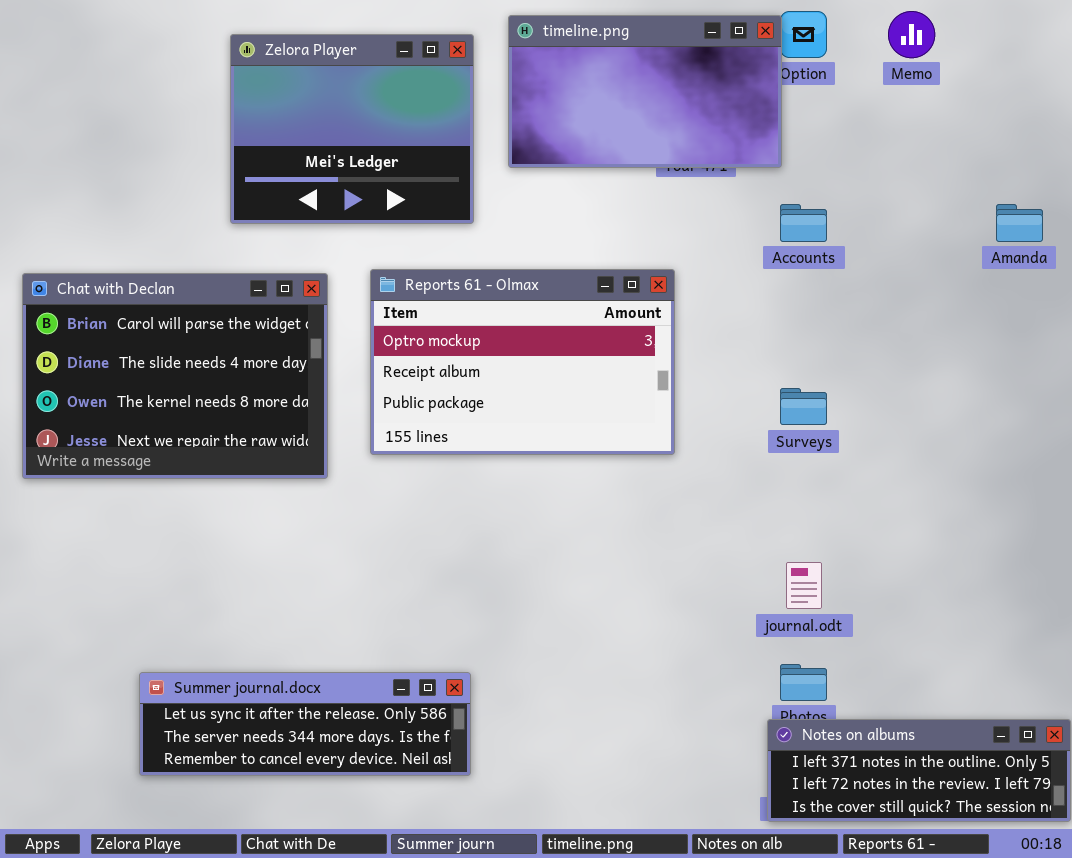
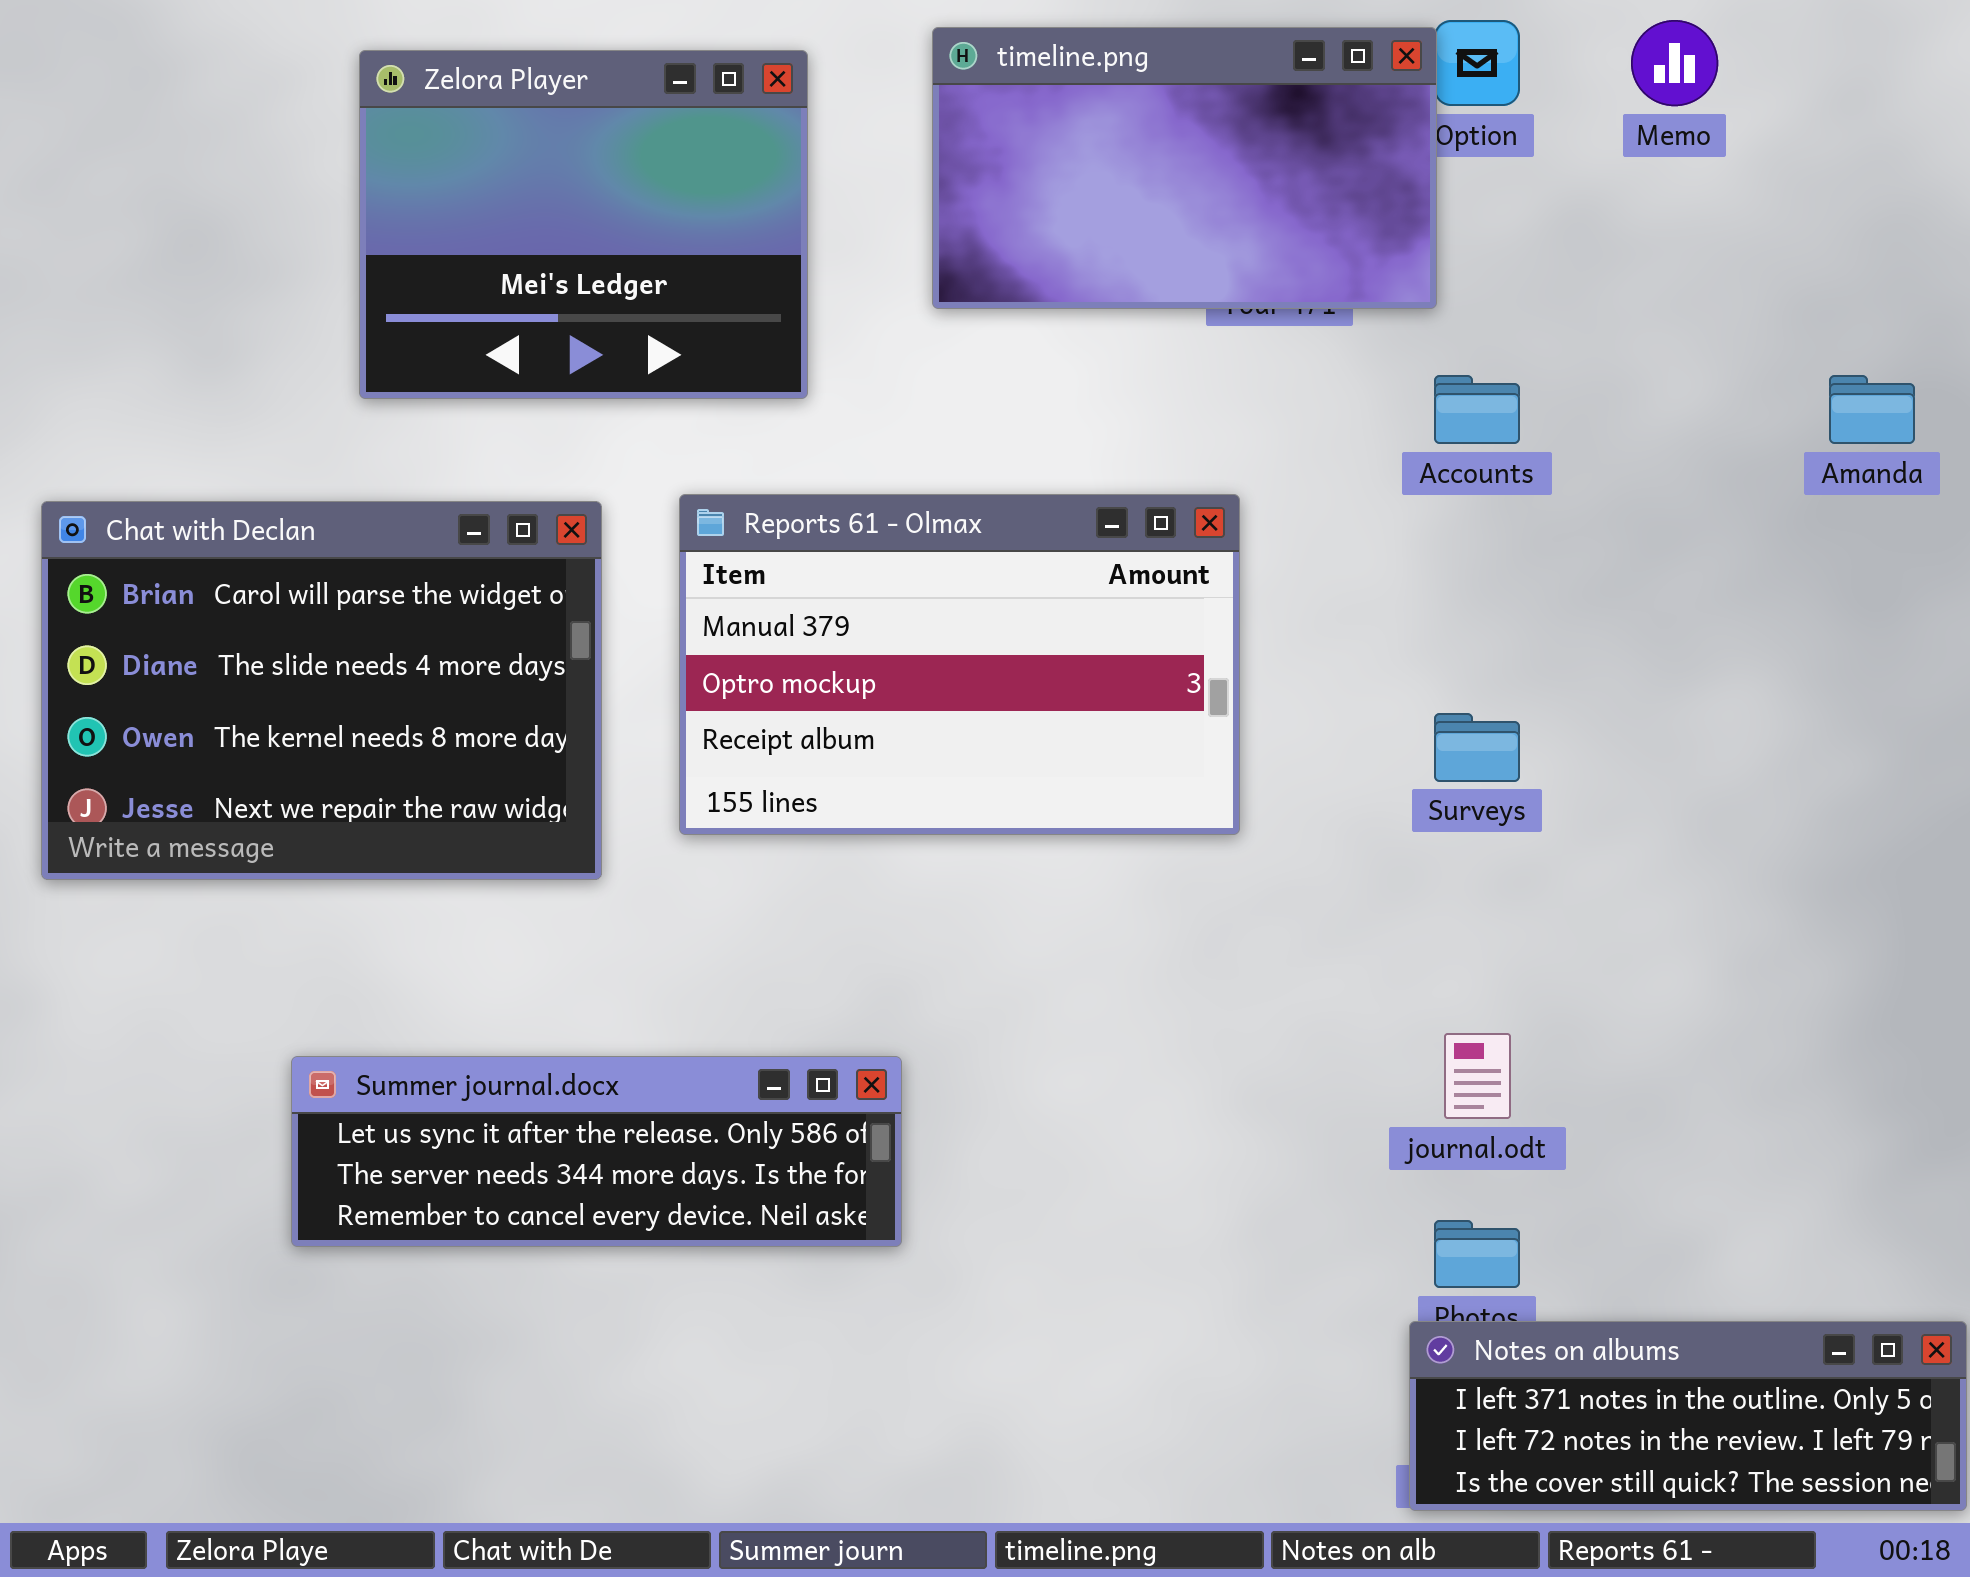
Zelora Player: [230,34,474,224] -> [359,50,808,399], moved
Reports 61 - Olmax: [370,269,675,455] -> [679,494,1240,835], scrolled up 1 row
Summer journal.docx: [139,672,471,776] -> [291,1056,902,1247], moved

